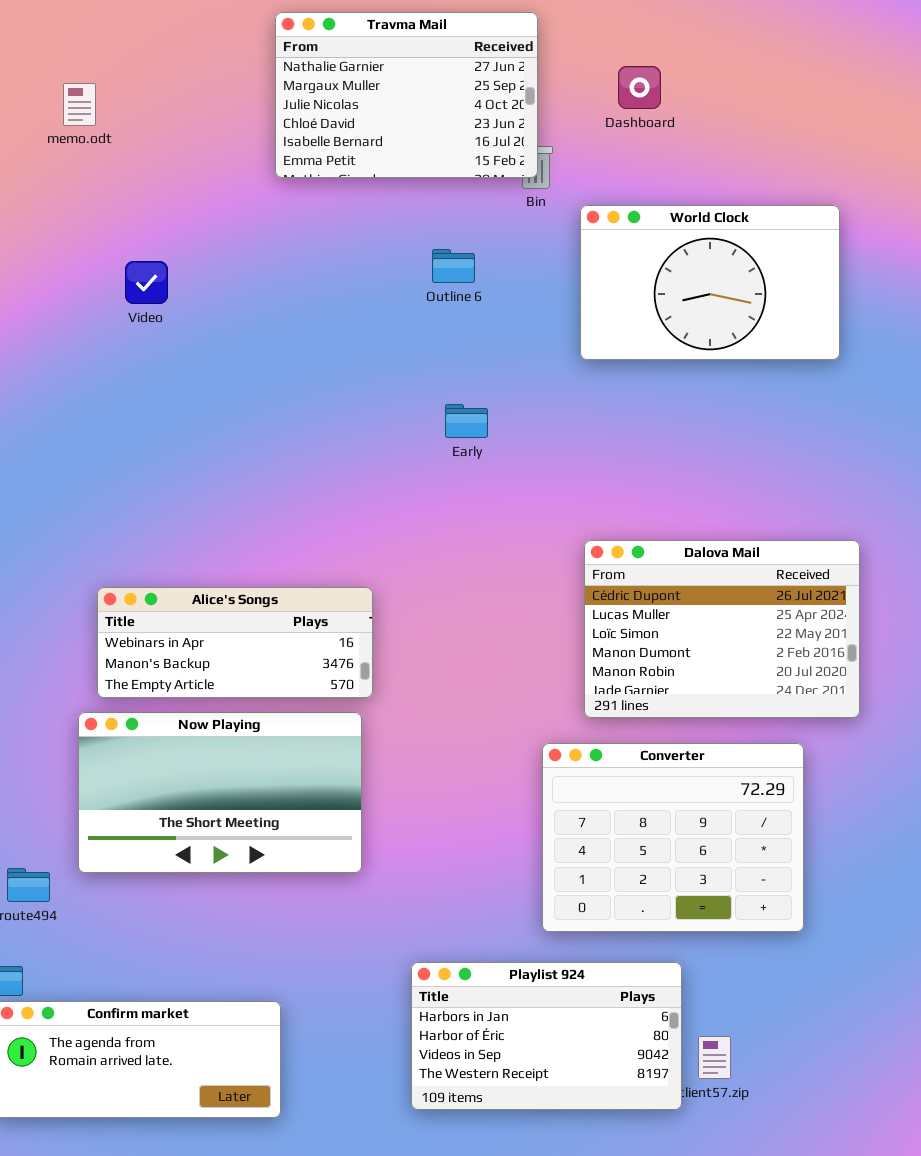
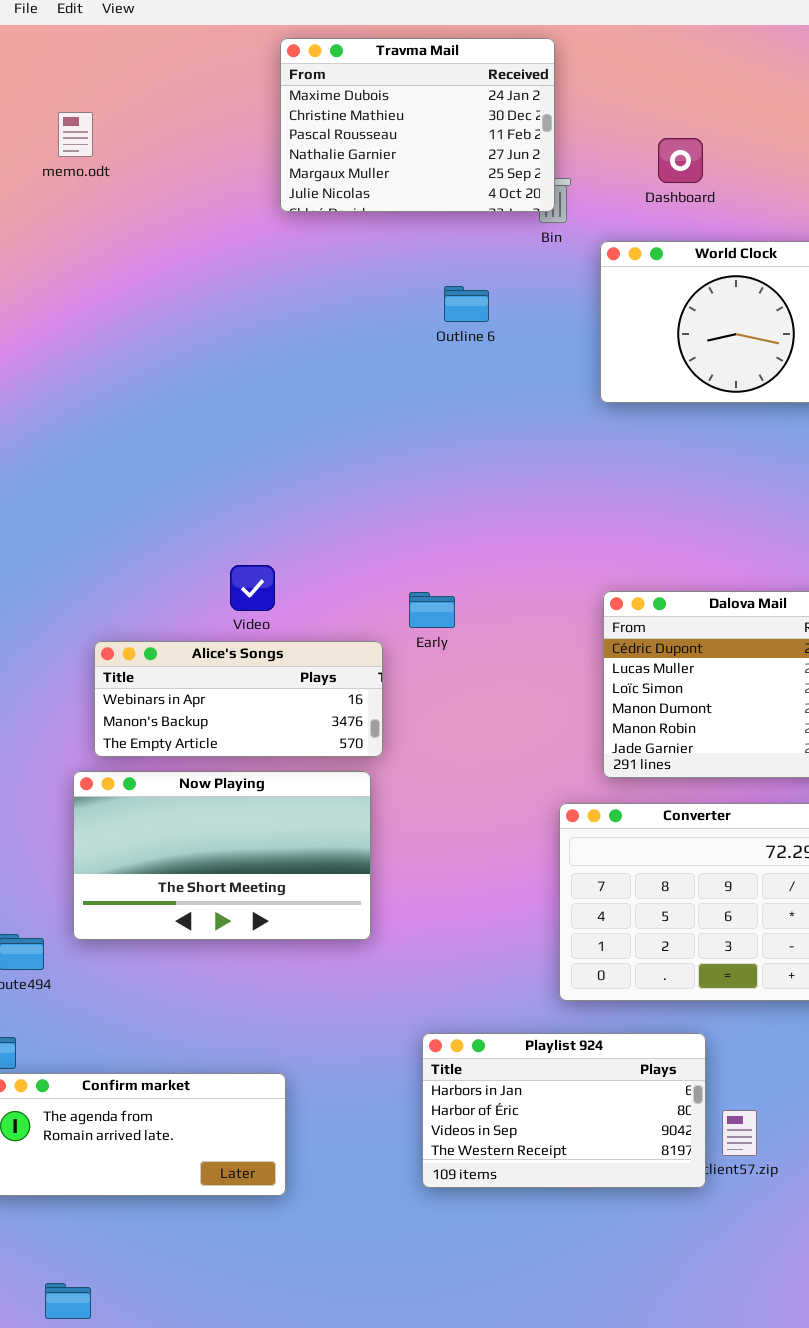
Travma Mail: [275,12,538,178] -> [280,38,555,212], scrolled up 3 rows
Dashboard: [618,66,661,109] -> [658,138,703,183], moved
Video: [125,261,168,304] -> [230,565,275,611], moved
Early: [445,404,488,438] -> [409,592,455,628], moved

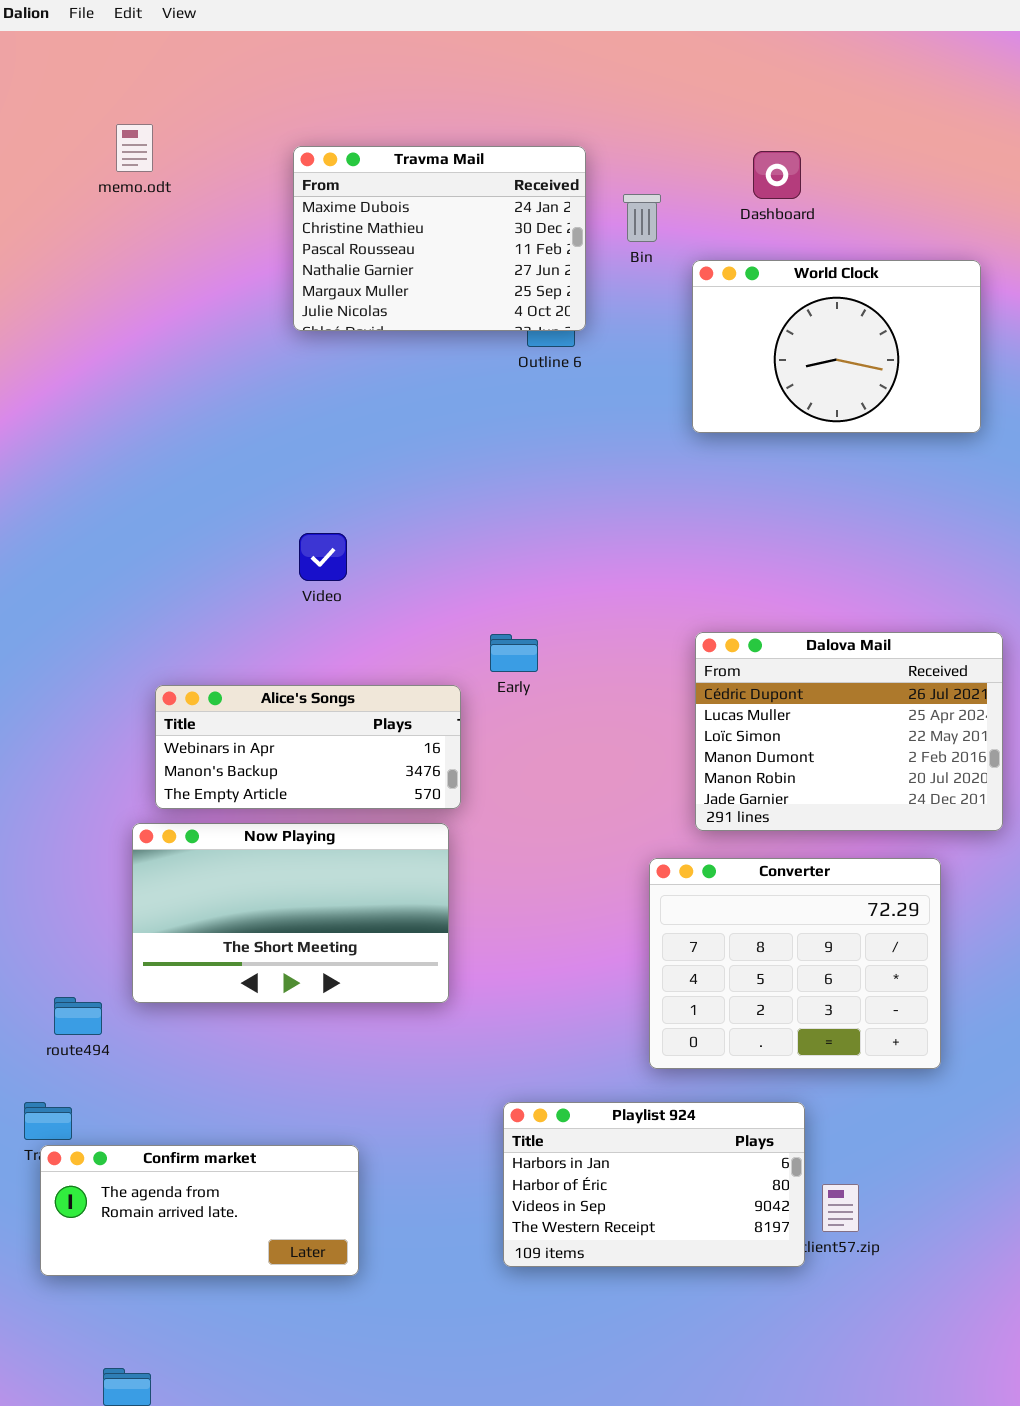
Travma Mail: [280,38,555,212] -> [293,146,586,331], moved
Video: [230,565,275,611] -> [299,533,347,581], moved

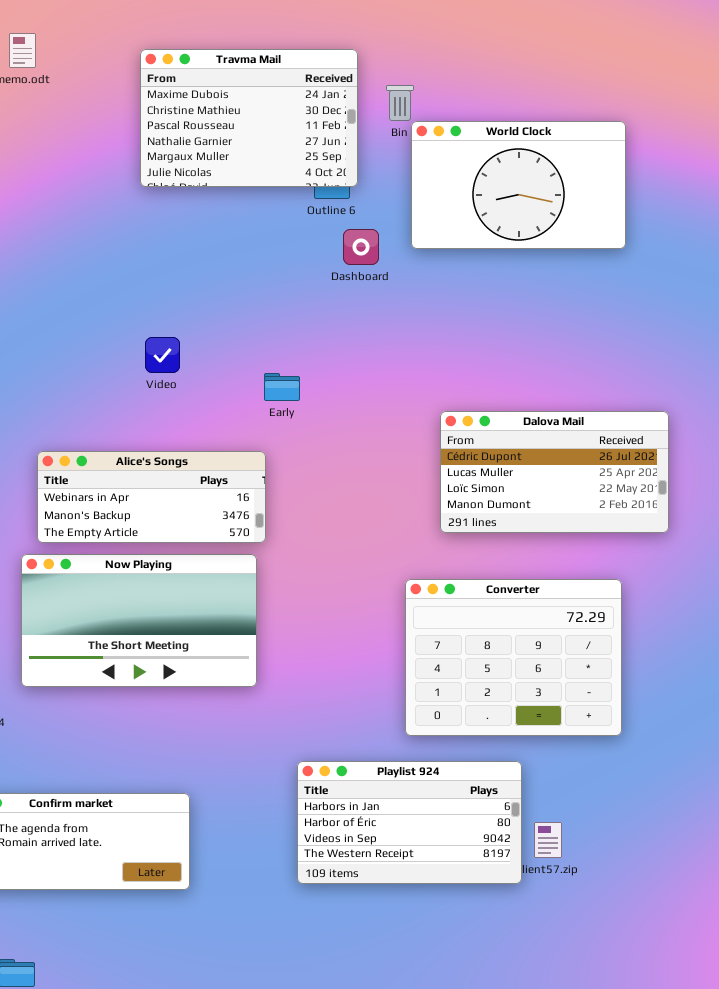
Dashboard: [753,151,801,199] -> [343,229,379,265], moved
World Clock: [692,260,981,433] -> [411,121,626,249], moved
Dalova Mail: [695,632,1003,831] -> [440,411,669,533], resized
Early: [490,634,538,672] -> [264,373,300,401], moved

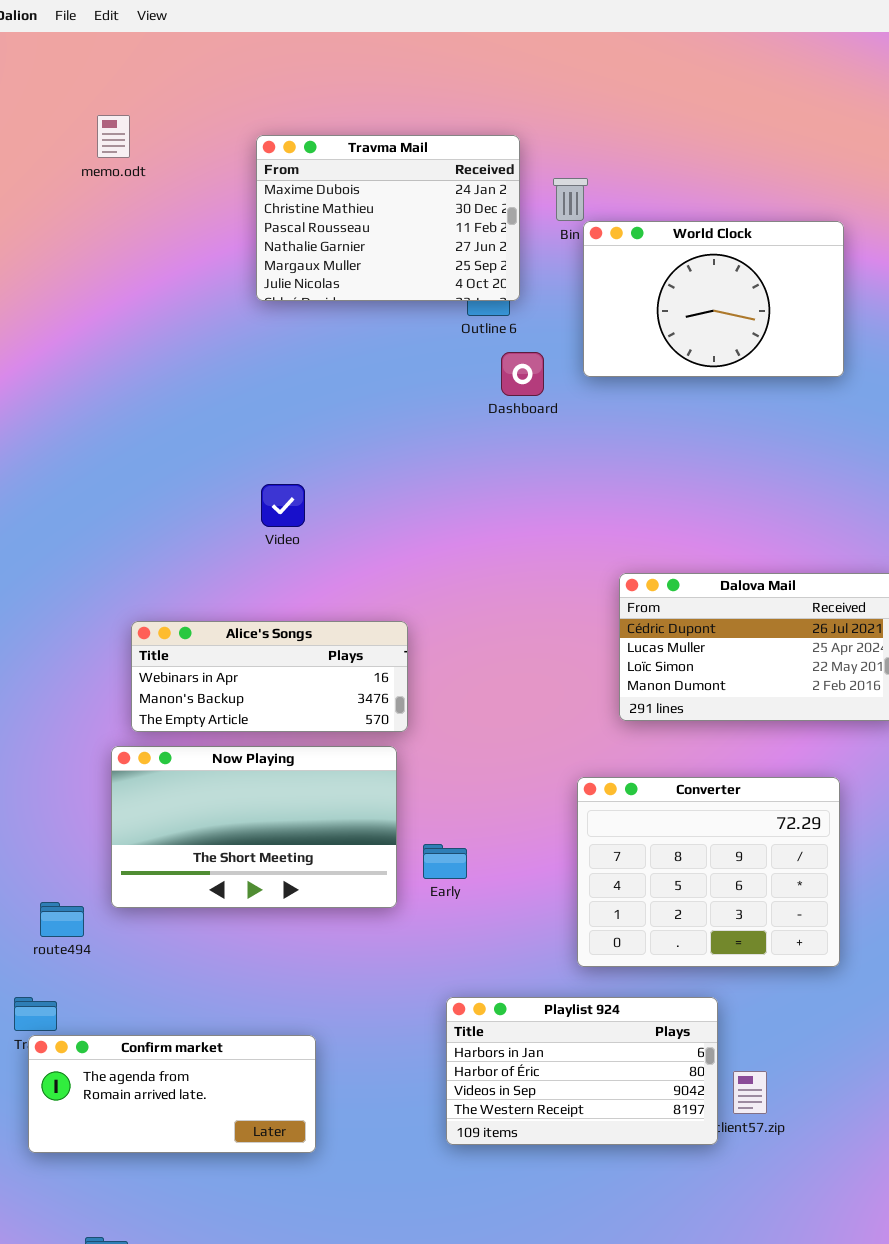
Early: [264,373,300,401] -> [423,844,467,879], moved

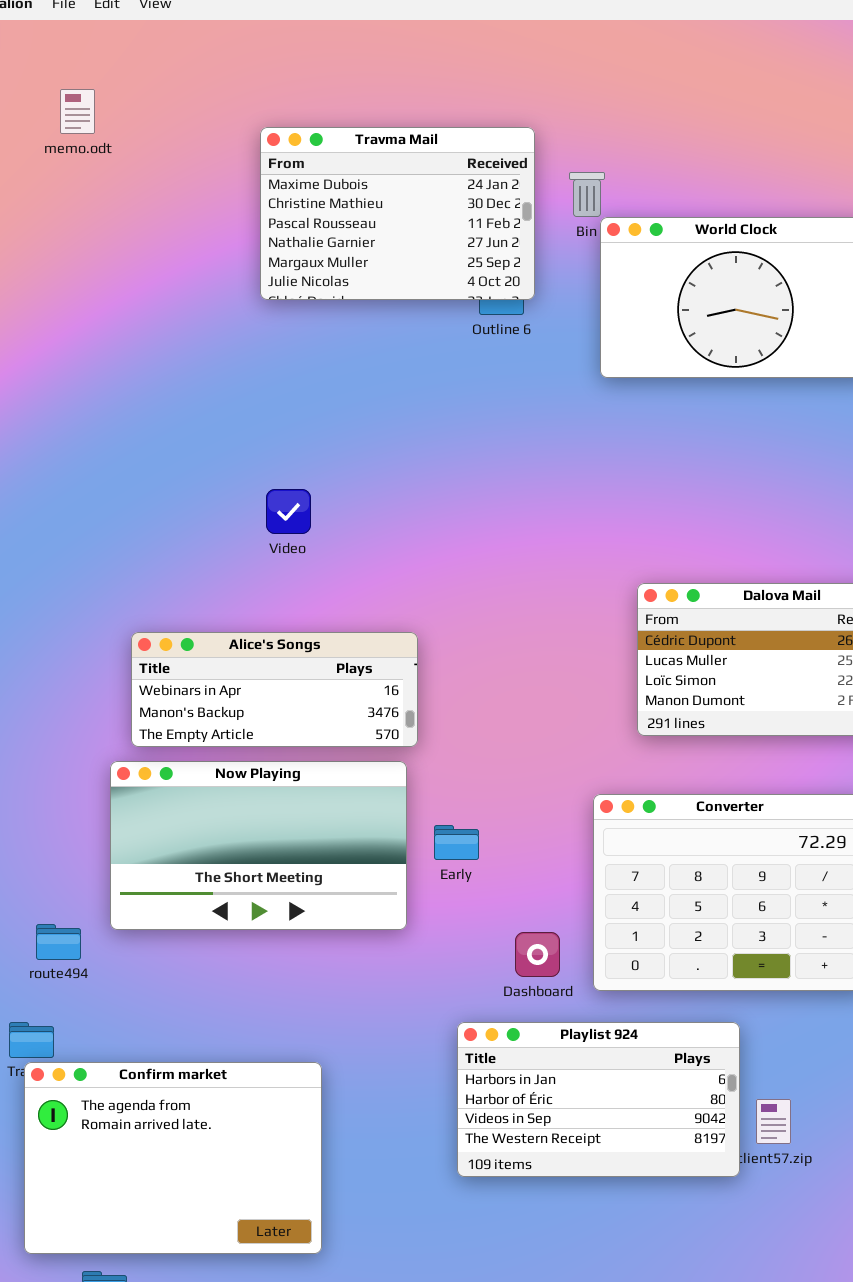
memo.odt: [97,115,130,158] -> [60,89,95,134], moved
Dashboard: [501,352,544,396] -> [515,932,560,977], moved
Early: [423,844,467,879] -> [434,825,479,860], moved
Confirm market: [28,1035,316,1153] -> [24,1062,322,1254], resized

